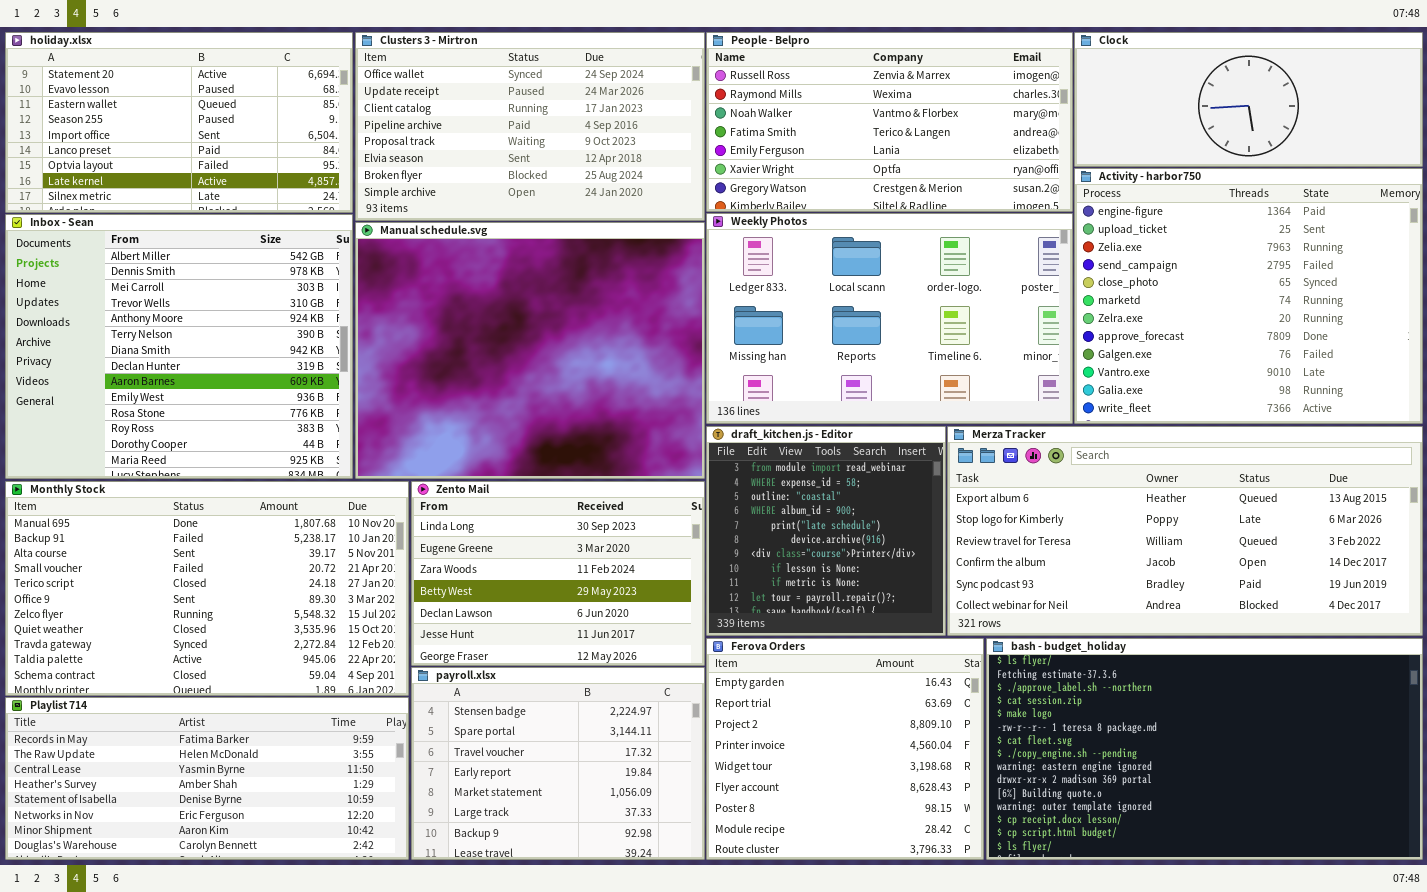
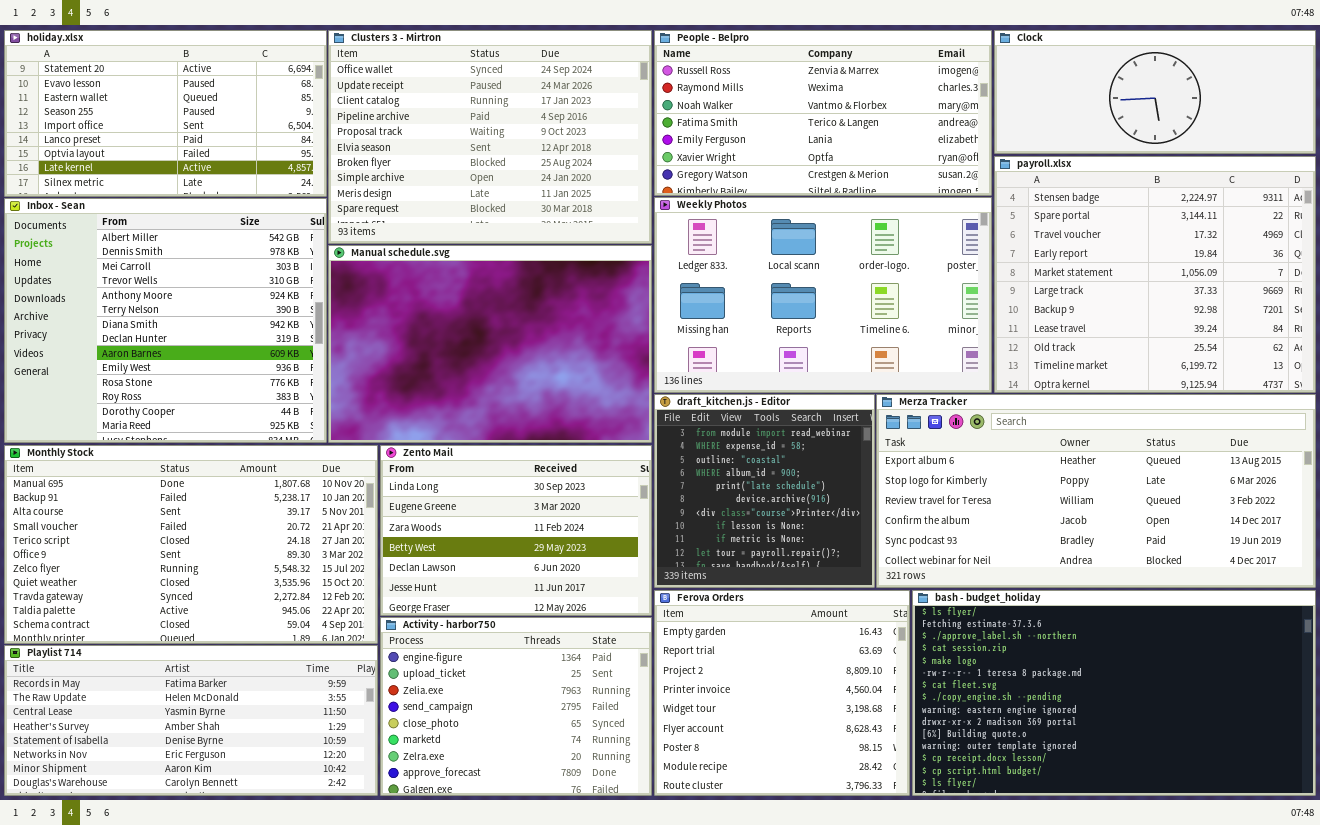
Clusters 3 - Mirtron: [355,32,705,221] -> [328,30,652,244], resized
Activity - harbor750: [1074,168,1423,424] -> [380,617,652,796], moved, resized
Manual schedule.svg: [355,222,705,479] -> [328,245,652,443], resized
payroll.xlsx: [411,667,705,860] -> [994,156,1316,393], moved, resized

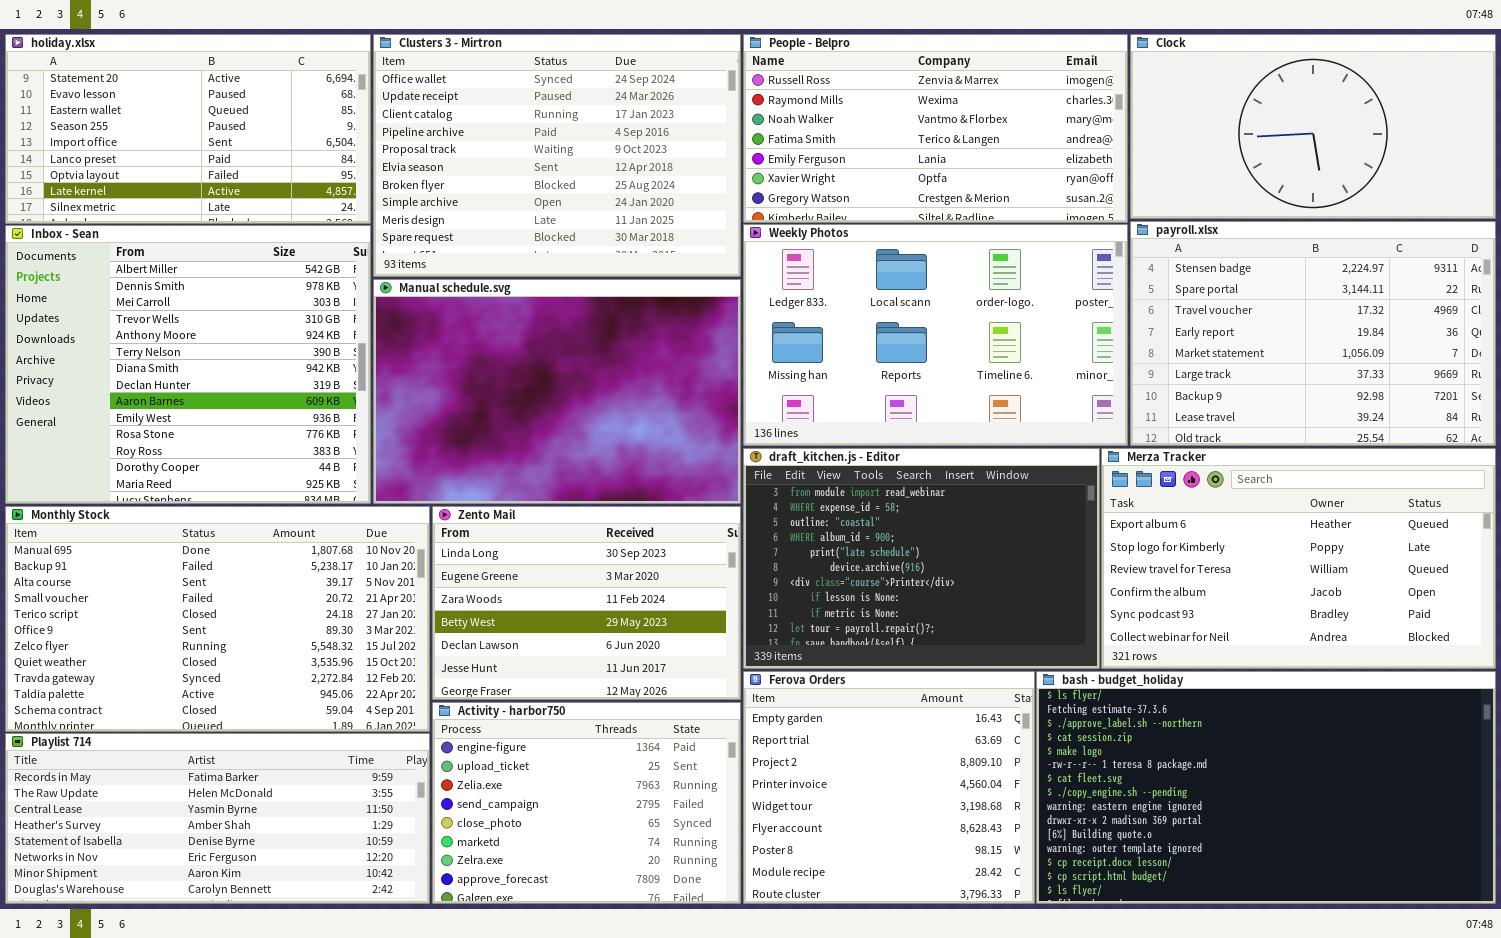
Clock: [994,30,1316,154] -> [1130,34,1496,219], resized
payroll.xlsx: [994,156,1316,393] -> [1130,221,1496,446], resized
draft_kitchen.js - Editor: [654,394,875,588] -> [743,448,1100,669], resized
Merza Tracker: [876,394,1316,588] -> [1101,448,1496,669], resized

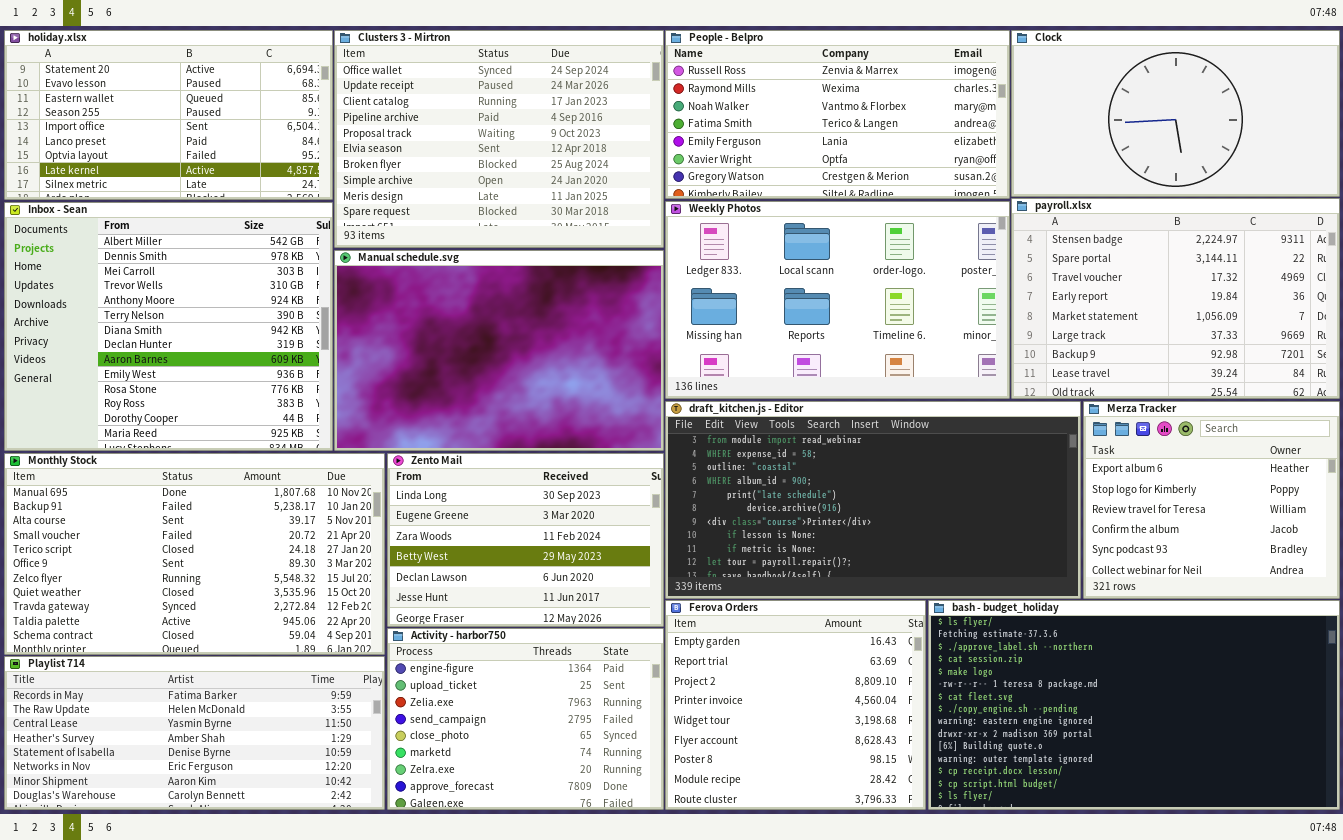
draft_kitchen.js - Editor: [743,448,1100,669] -> [665,401,1081,599], resized
Merza Tracker: [1101,448,1496,669] -> [1083,401,1340,599], resized

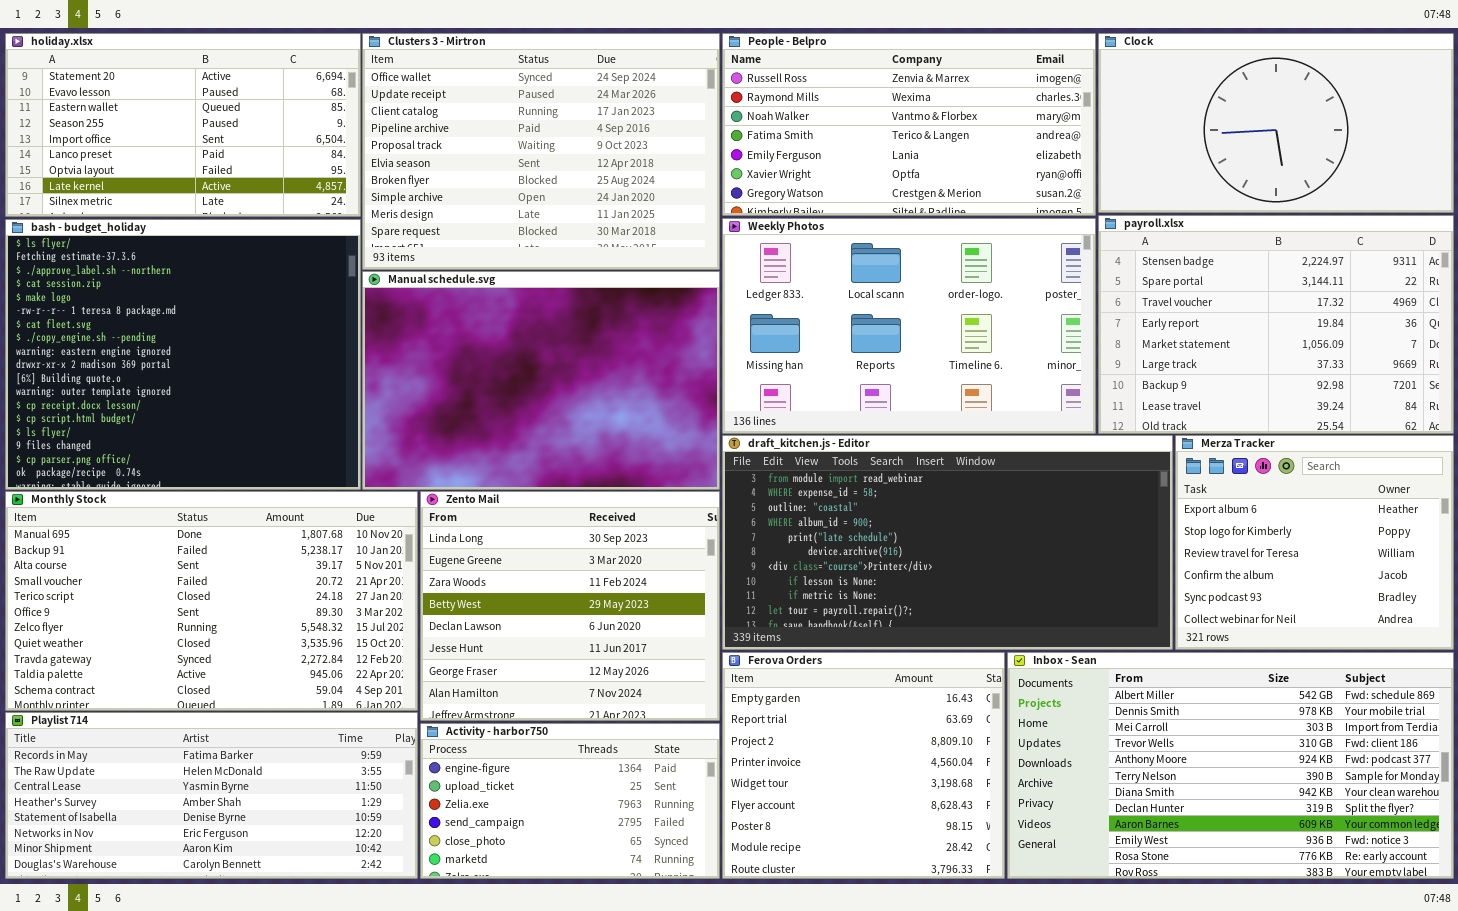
Inbox - Sean: [4,202,333,451] -> [1007,652,1454,879], moved, resized
Zento Mail: [387,453,664,627] -> [420,491,720,721], resized
bash - budget_holiday: [928,600,1340,810] -> [5,219,361,490], moved, resized
Activity - harbor750: [387,628,664,810] -> [420,723,720,879], resized

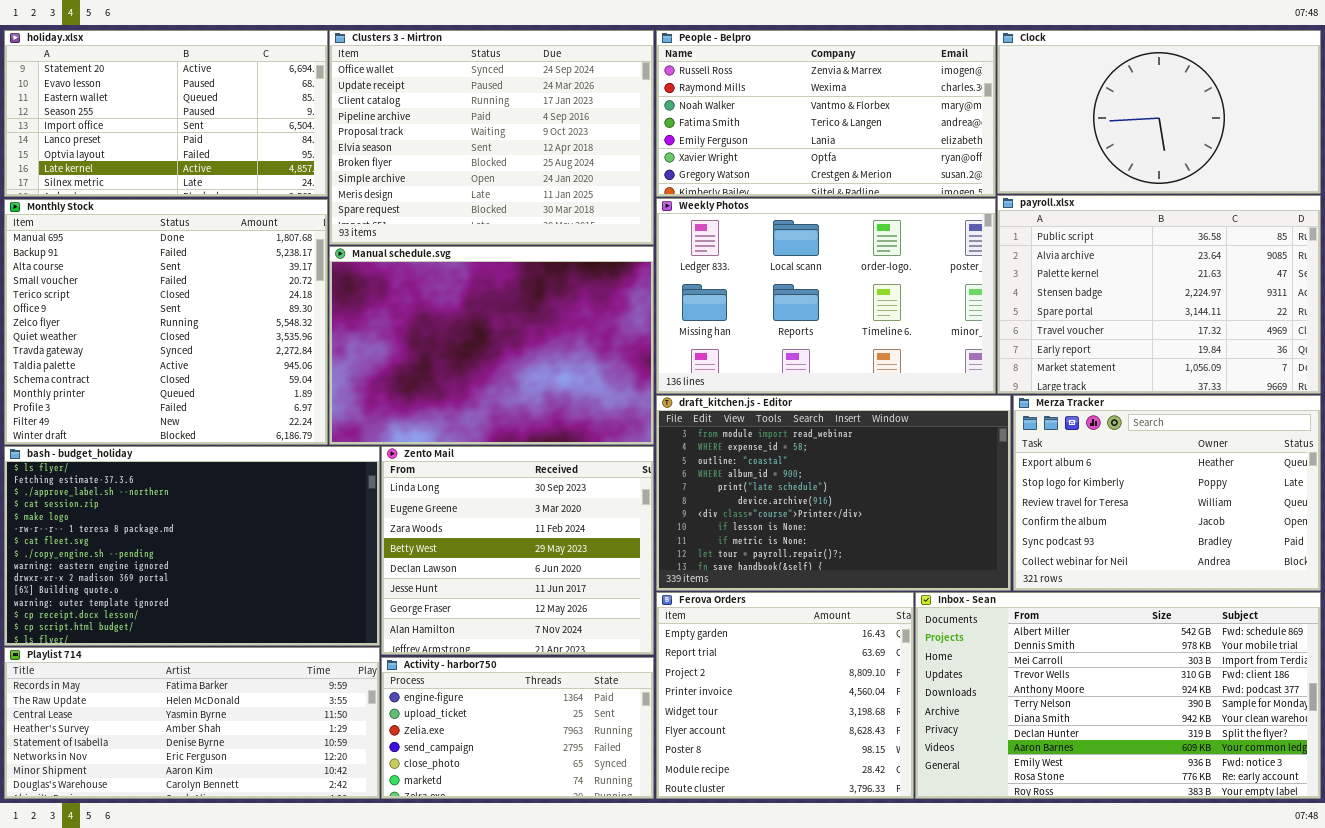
payroll.xlsx: [1098,215,1454,434] -> [997,195,1321,394], scrolled up 3 rows
bash - budget_holiday: [5,219,361,490] -> [4,446,380,646], moved, resized
draft_kitchen.js - Editor: [722,435,1173,650] -> [656,395,1011,591], resized
Merza Tracker: [1175,435,1454,650] -> [1013,395,1321,591], resized
Monthly Stock: [5,491,418,711] -> [4,199,328,445], moved, resized

